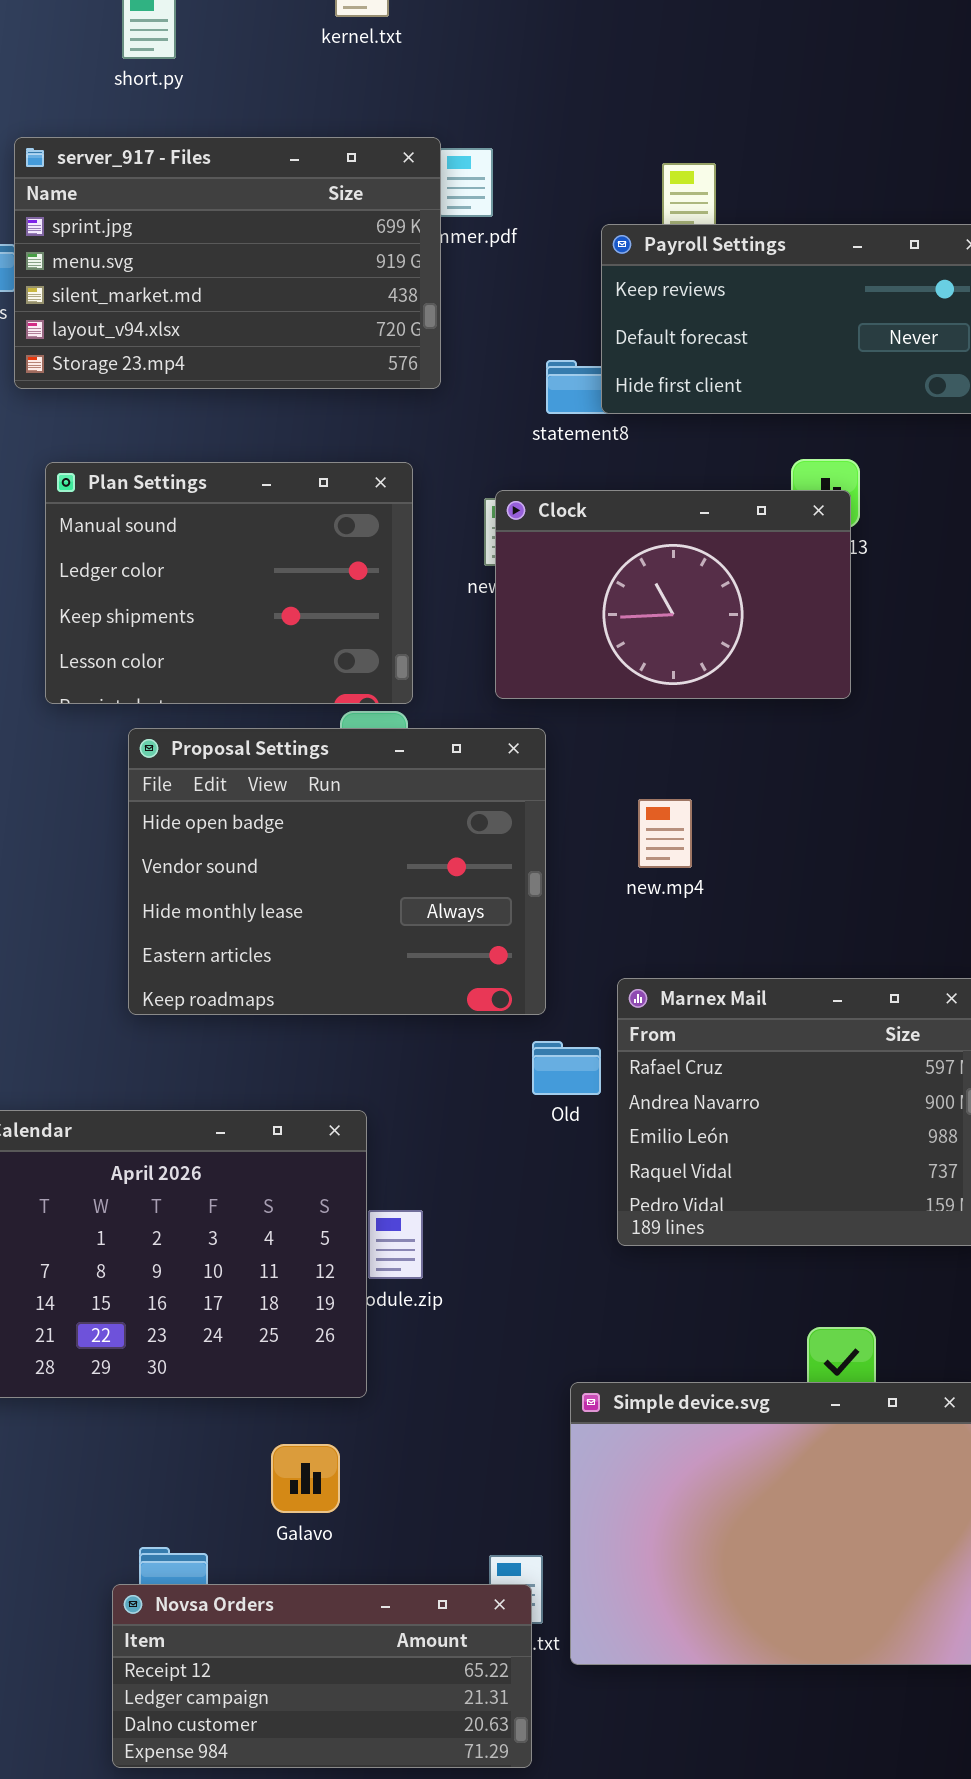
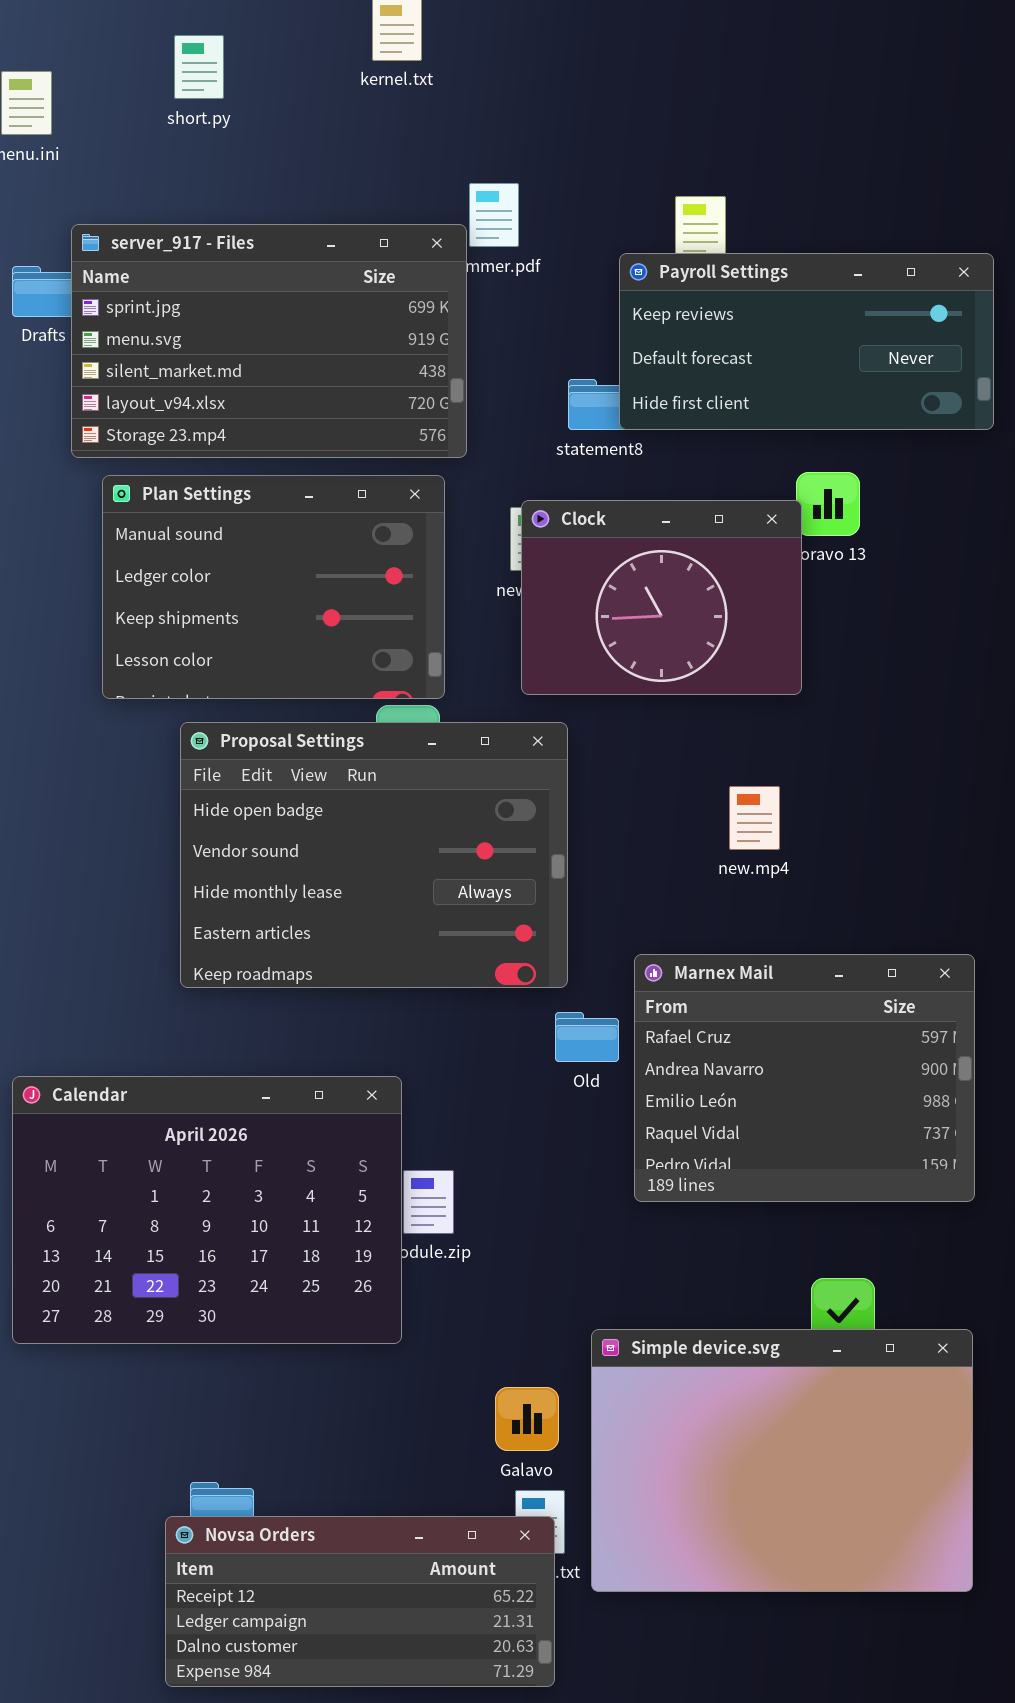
server_917 - Files: [14,137,441,389] -> [71,224,467,458], moved
Clock: [495,490,851,699] -> [521,500,802,695], resized
new.mp4: [638,799,692,868] -> [729,786,780,850], moved
Galavo: [271,1444,340,1513] -> [495,1387,559,1451], moved

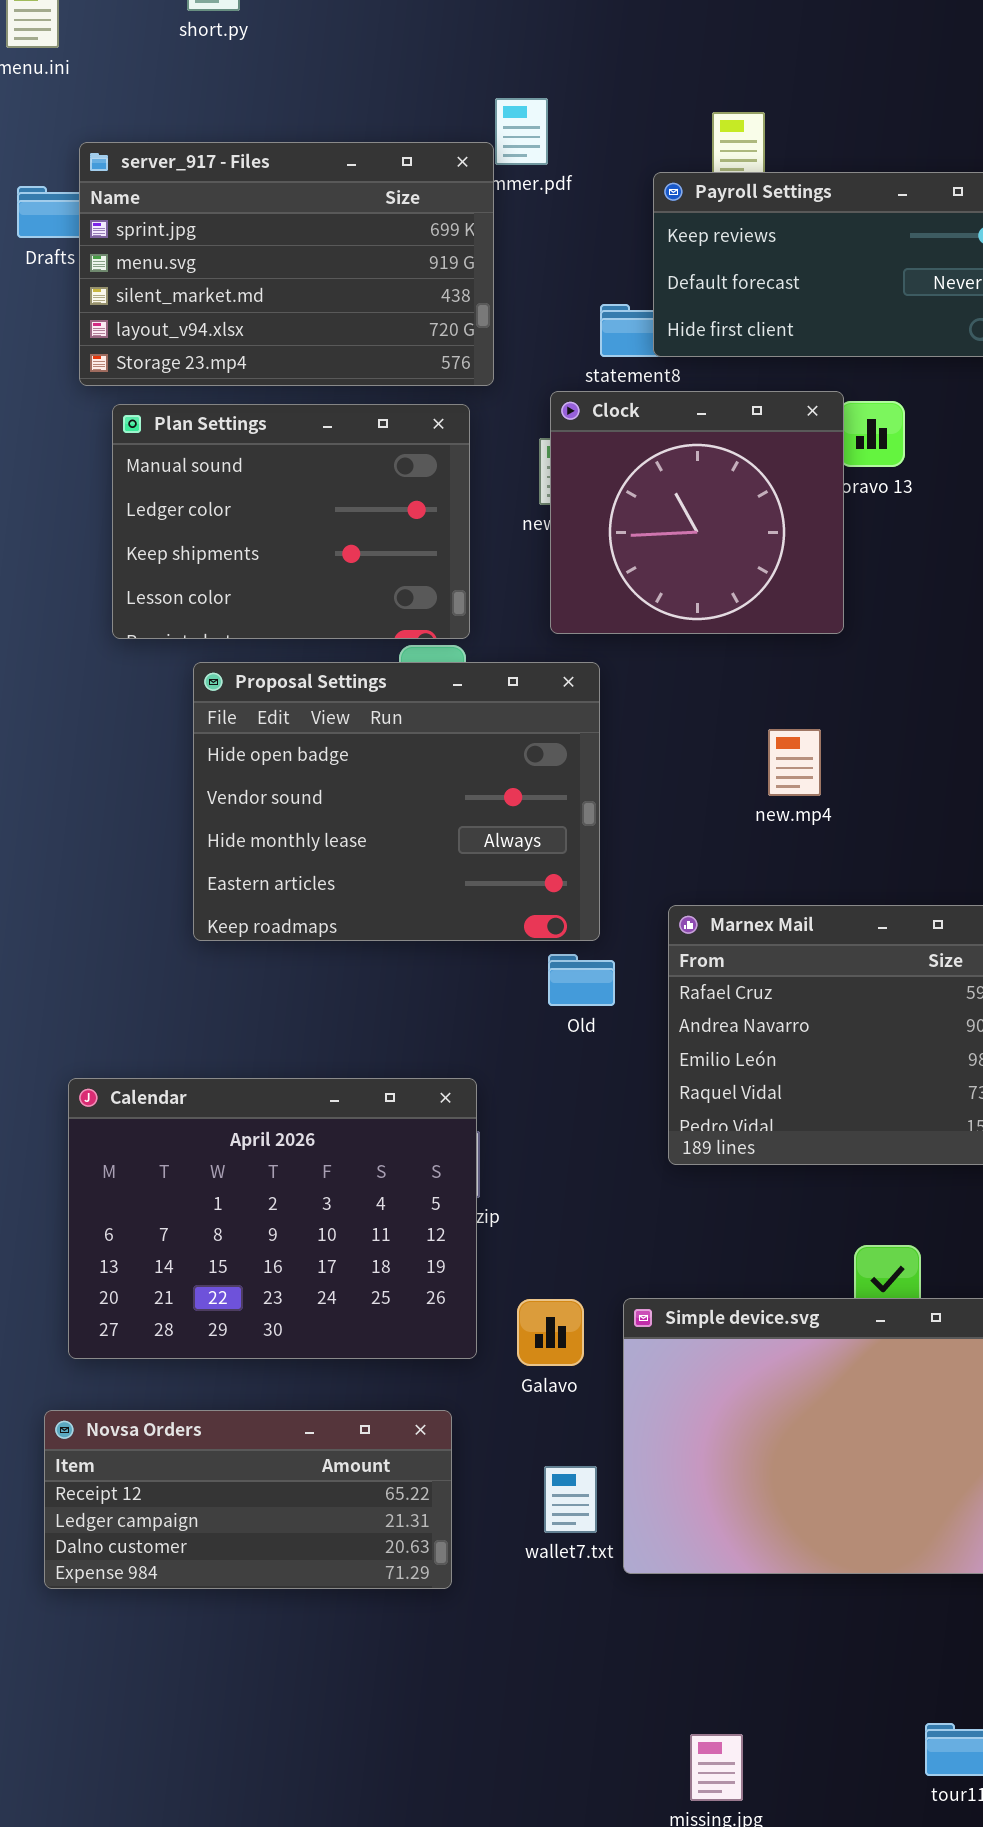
Clock: [521,500,802,695] -> [550,391,844,634], resized
Old: [555,1012,619,1062] -> [548,954,615,1006], moved
Calendar: [12,1076,402,1344] -> [68,1078,477,1359], moved
Galavo: [495,1387,559,1451] -> [517,1299,584,1366], moved
Novsa Orders: [165,1516,555,1687] -> [44,1410,452,1589], moved

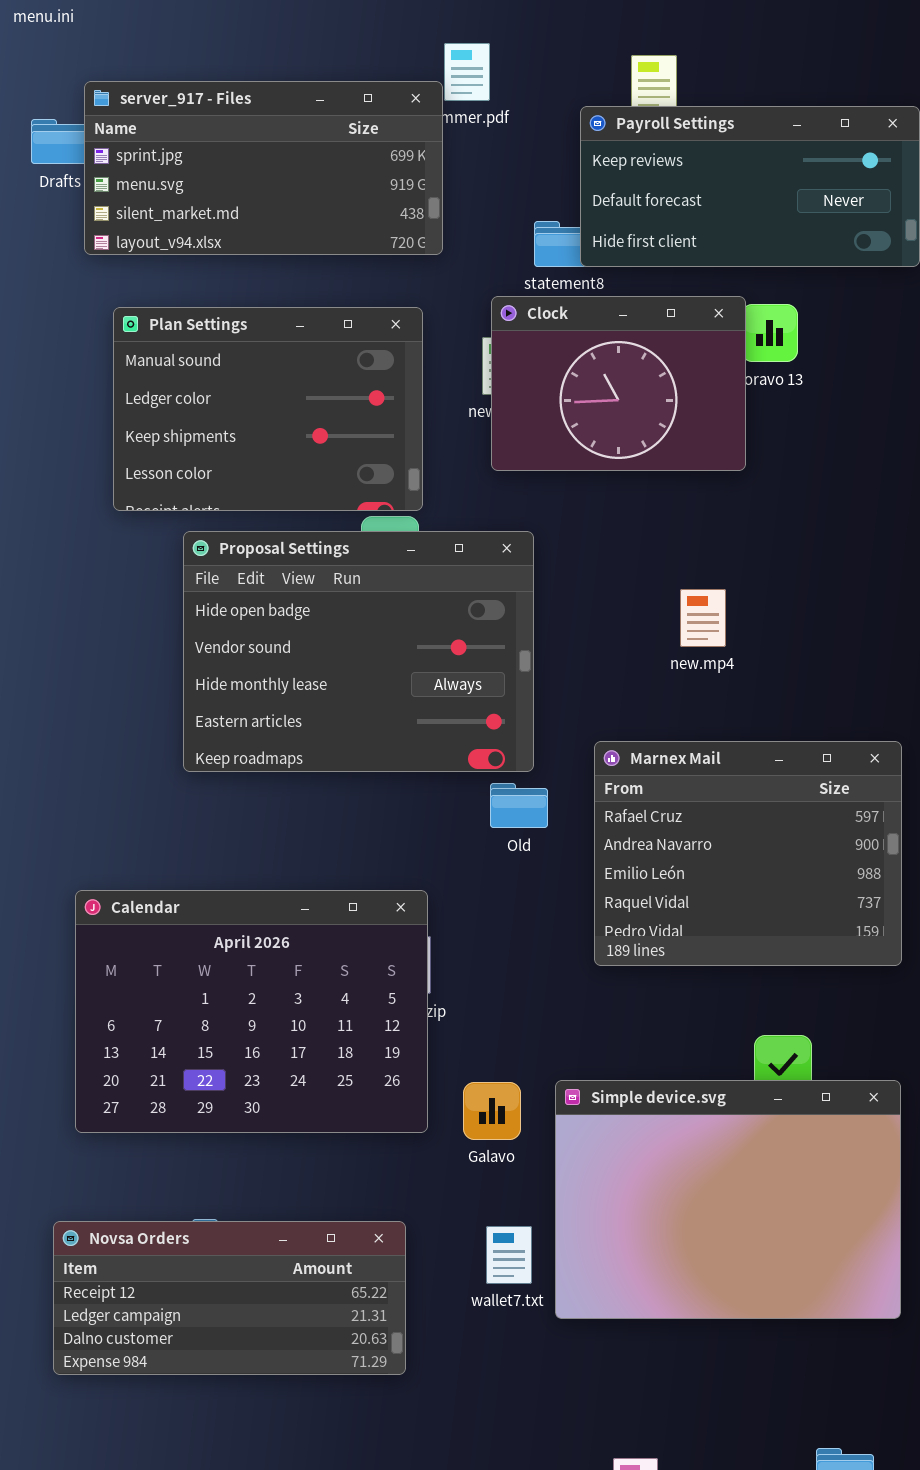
server_917 - Files: [79,142,494,386] -> [84,81,443,255], resized
Clock: [550,391,844,634] -> [491,296,746,471], resized
Novsa Orders: [44,1410,452,1589] -> [53,1221,406,1375], moved

